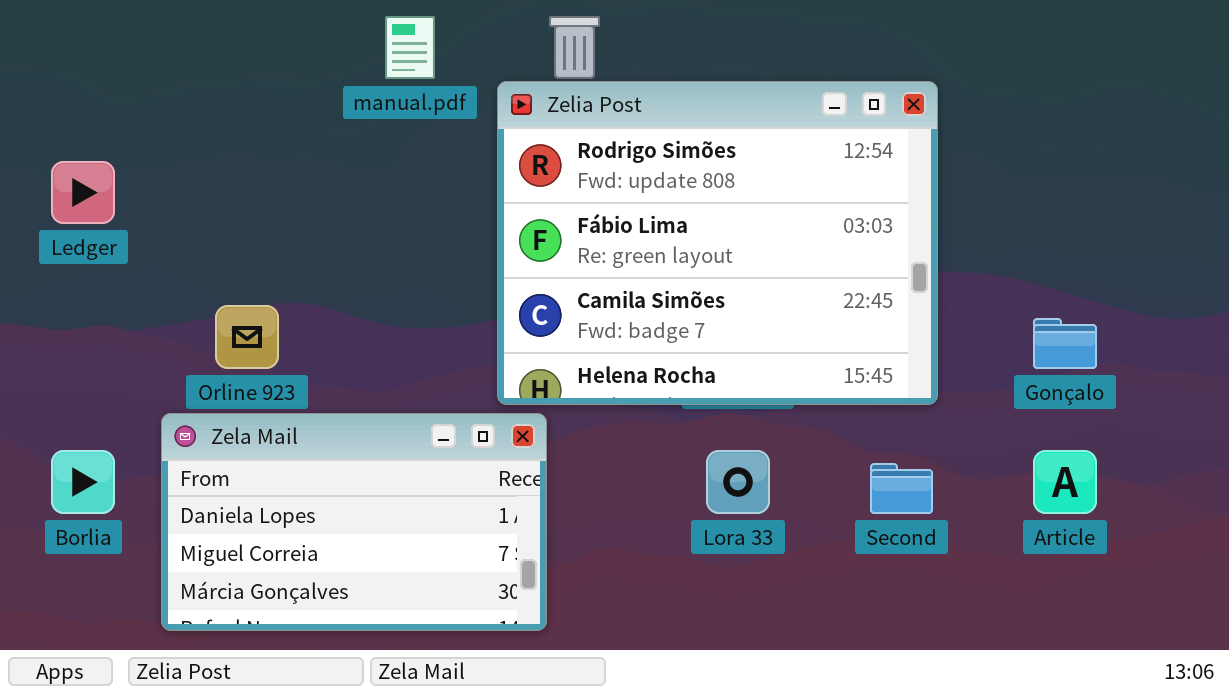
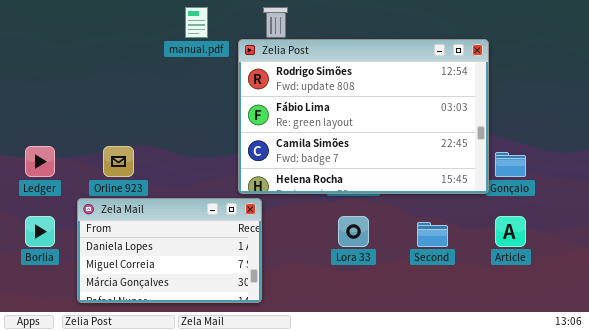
Zelia Post: [497,81,938,405] -> [238,39,489,194], resized
Ledger: [51,161,115,224] -> [25,146,55,177], moved

